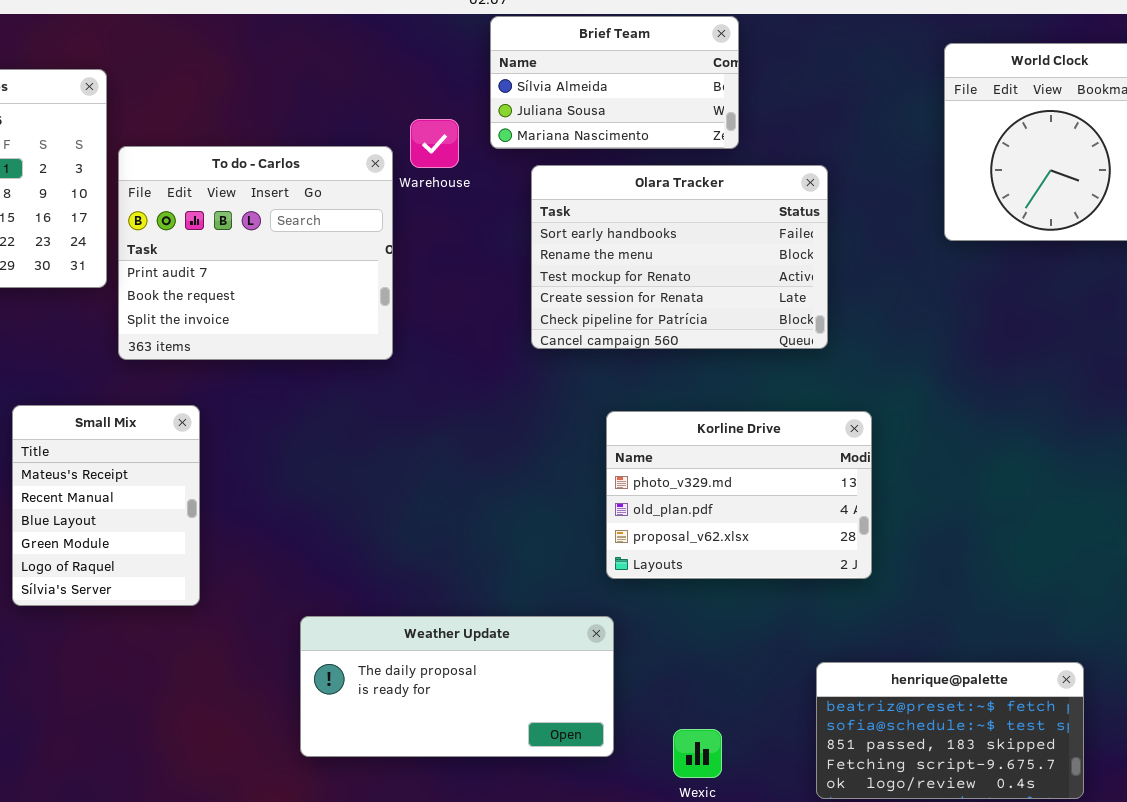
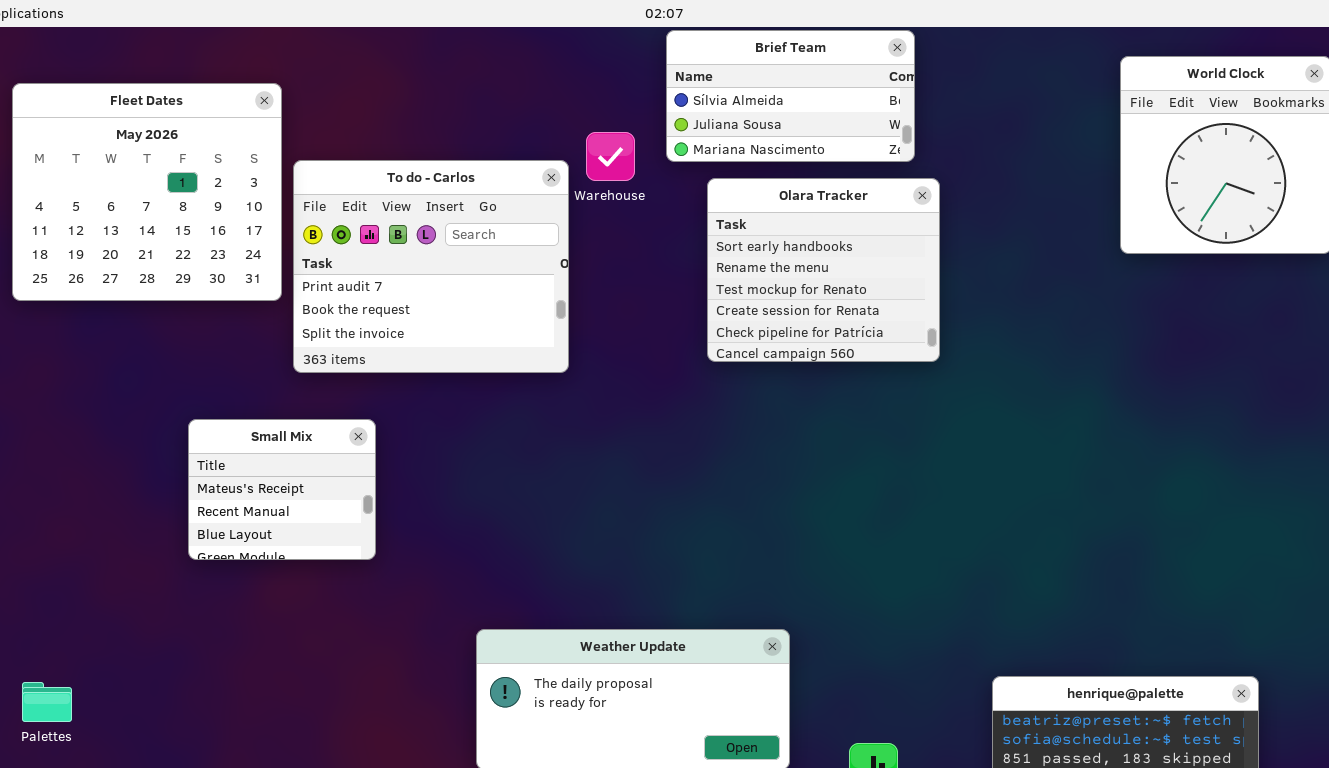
Olara Tracker: [531,165,828,349] -> [707,178,940,362], resized
Small Mix: [12,405,200,606] -> [188,419,376,560], resized
Korline Drive: [606,411,872,579] -> none, closed

